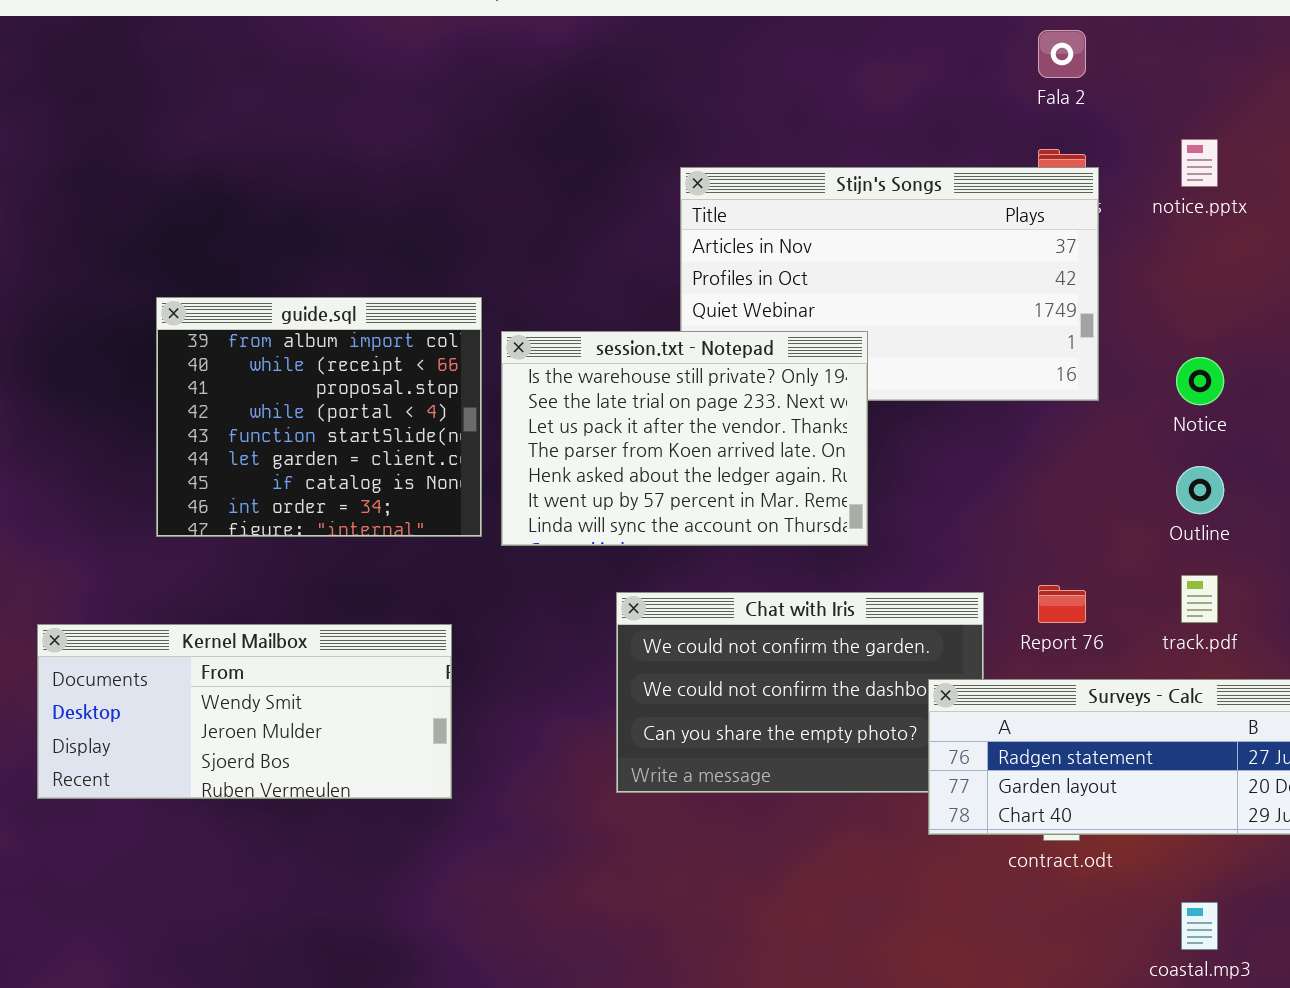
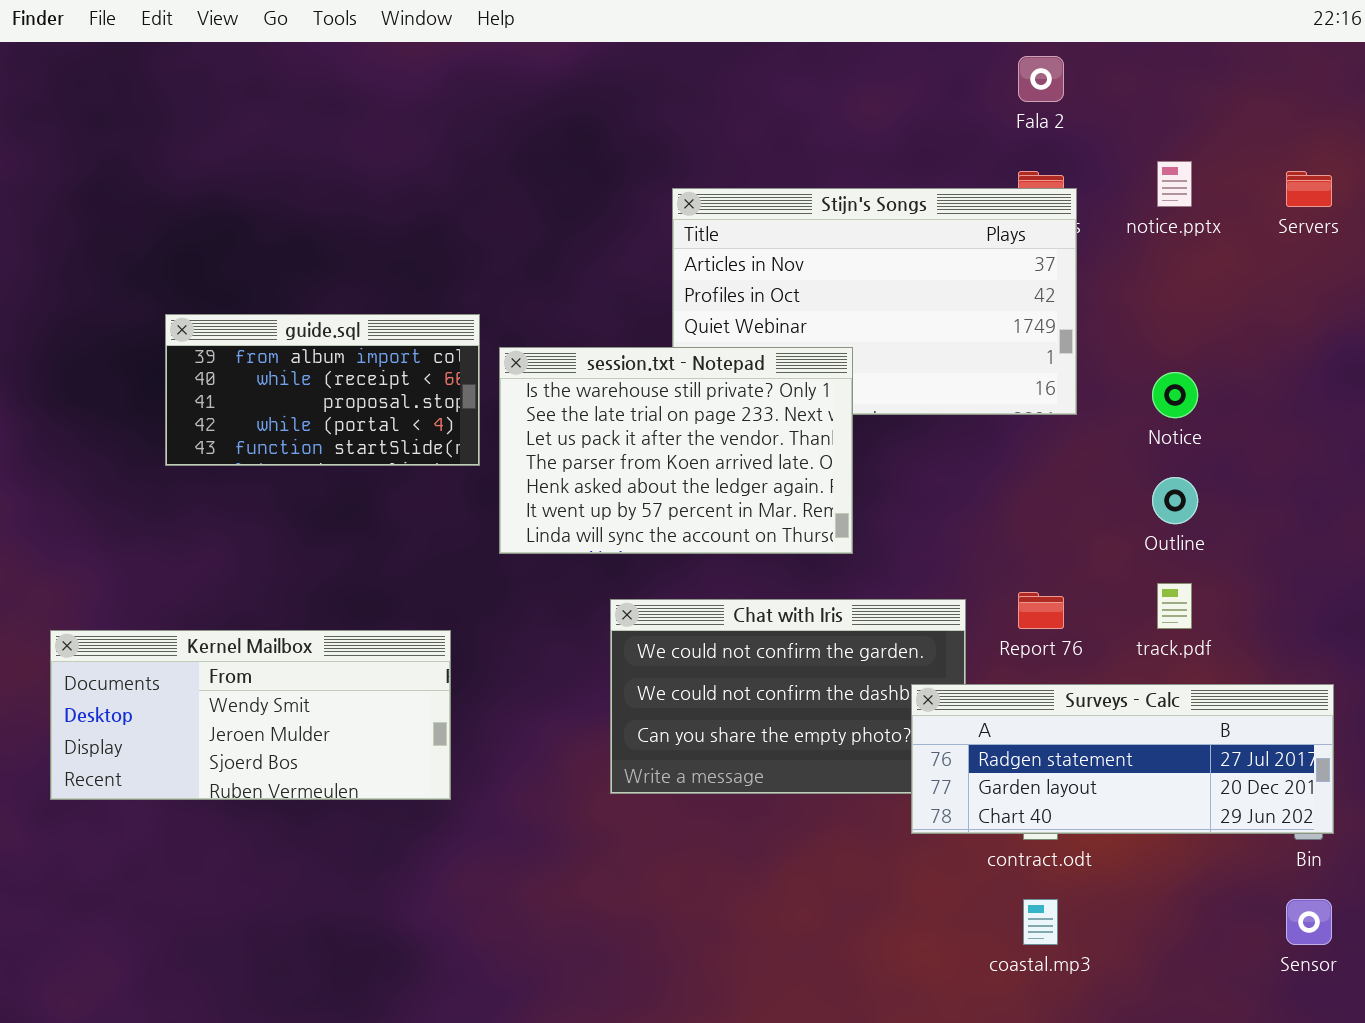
guide.sql: [156,297,482,537] -> [165,314,480,466], resized
coastal.mp3: [1181,902,1218,950] -> [1023,899,1058,945], moved

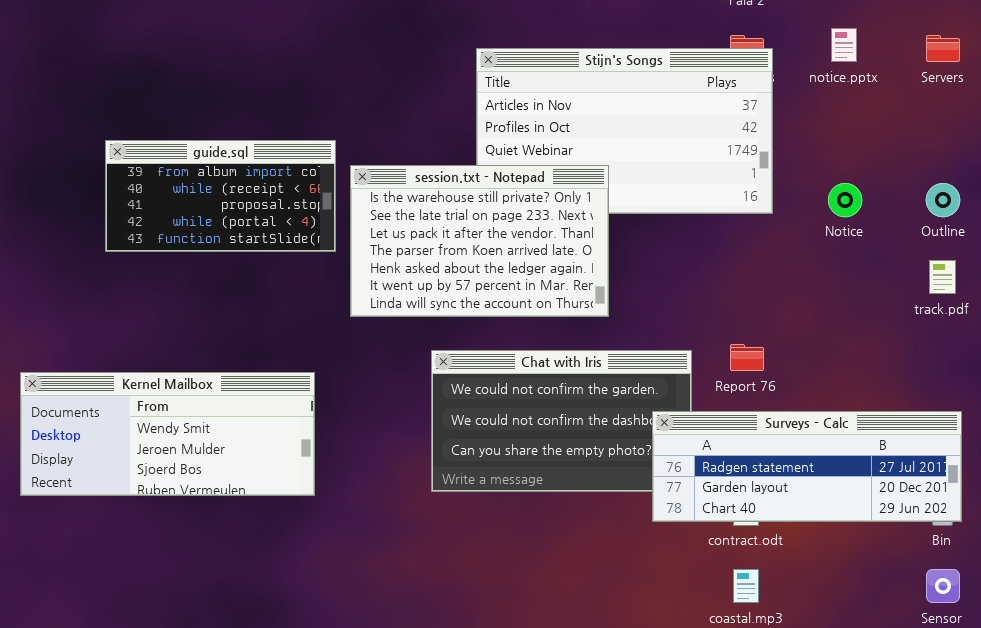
Outline: [1152,477,1198,524] -> [926,183,960,217], moved
track.pdf: [1157,583,1192,629] -> [929,260,956,294], moved

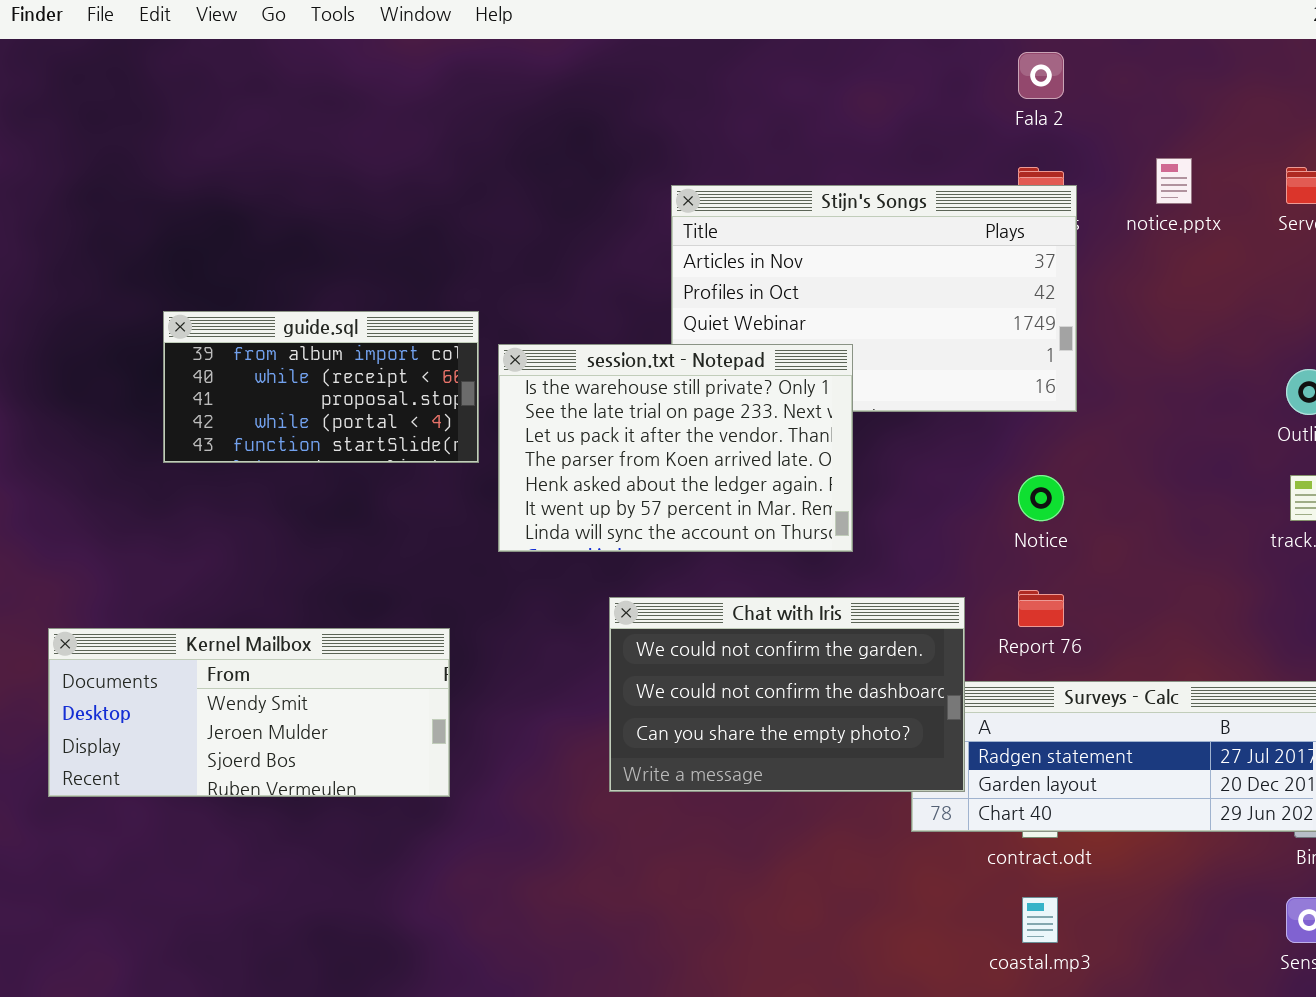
Notice: [828,183,862,217] -> [1018,475,1064,521], moved
Chat with Iris: [431,350,692,492] -> [609,597,965,792], raised

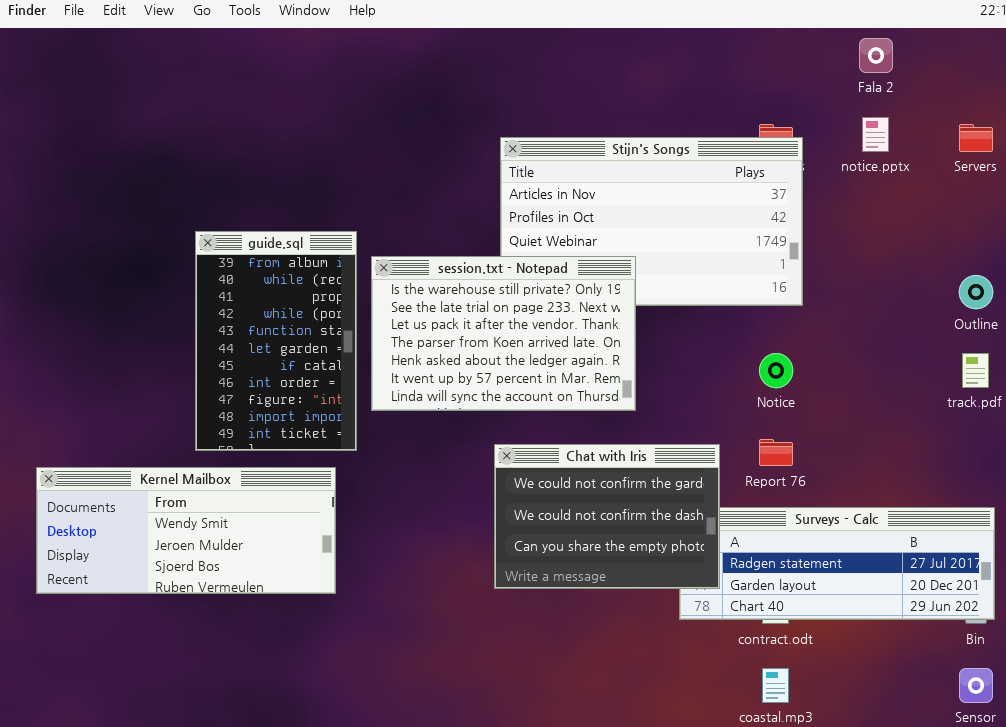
Fala 2: [1018,52,1064,99] -> [859,38,893,73], moved
guide.sql: [163,311,479,463] -> [195,231,357,451], resized
Chat with Iris: [609,597,965,792] -> [494,444,720,589], resized

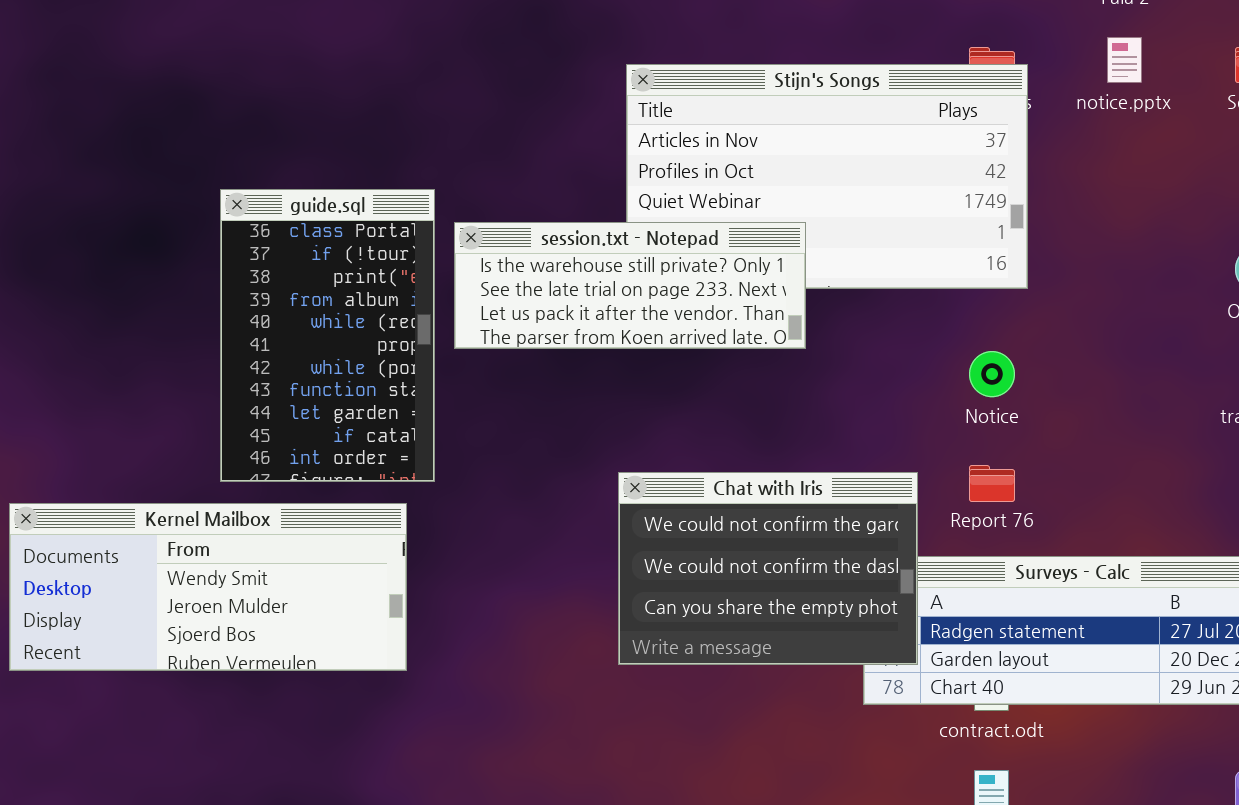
guide.sql: [195,231,357,451] -> [220,189,435,482], scrolled up 3 rows
session.txt - Notepad: [371,256,636,411] -> [454,222,806,349], resized

